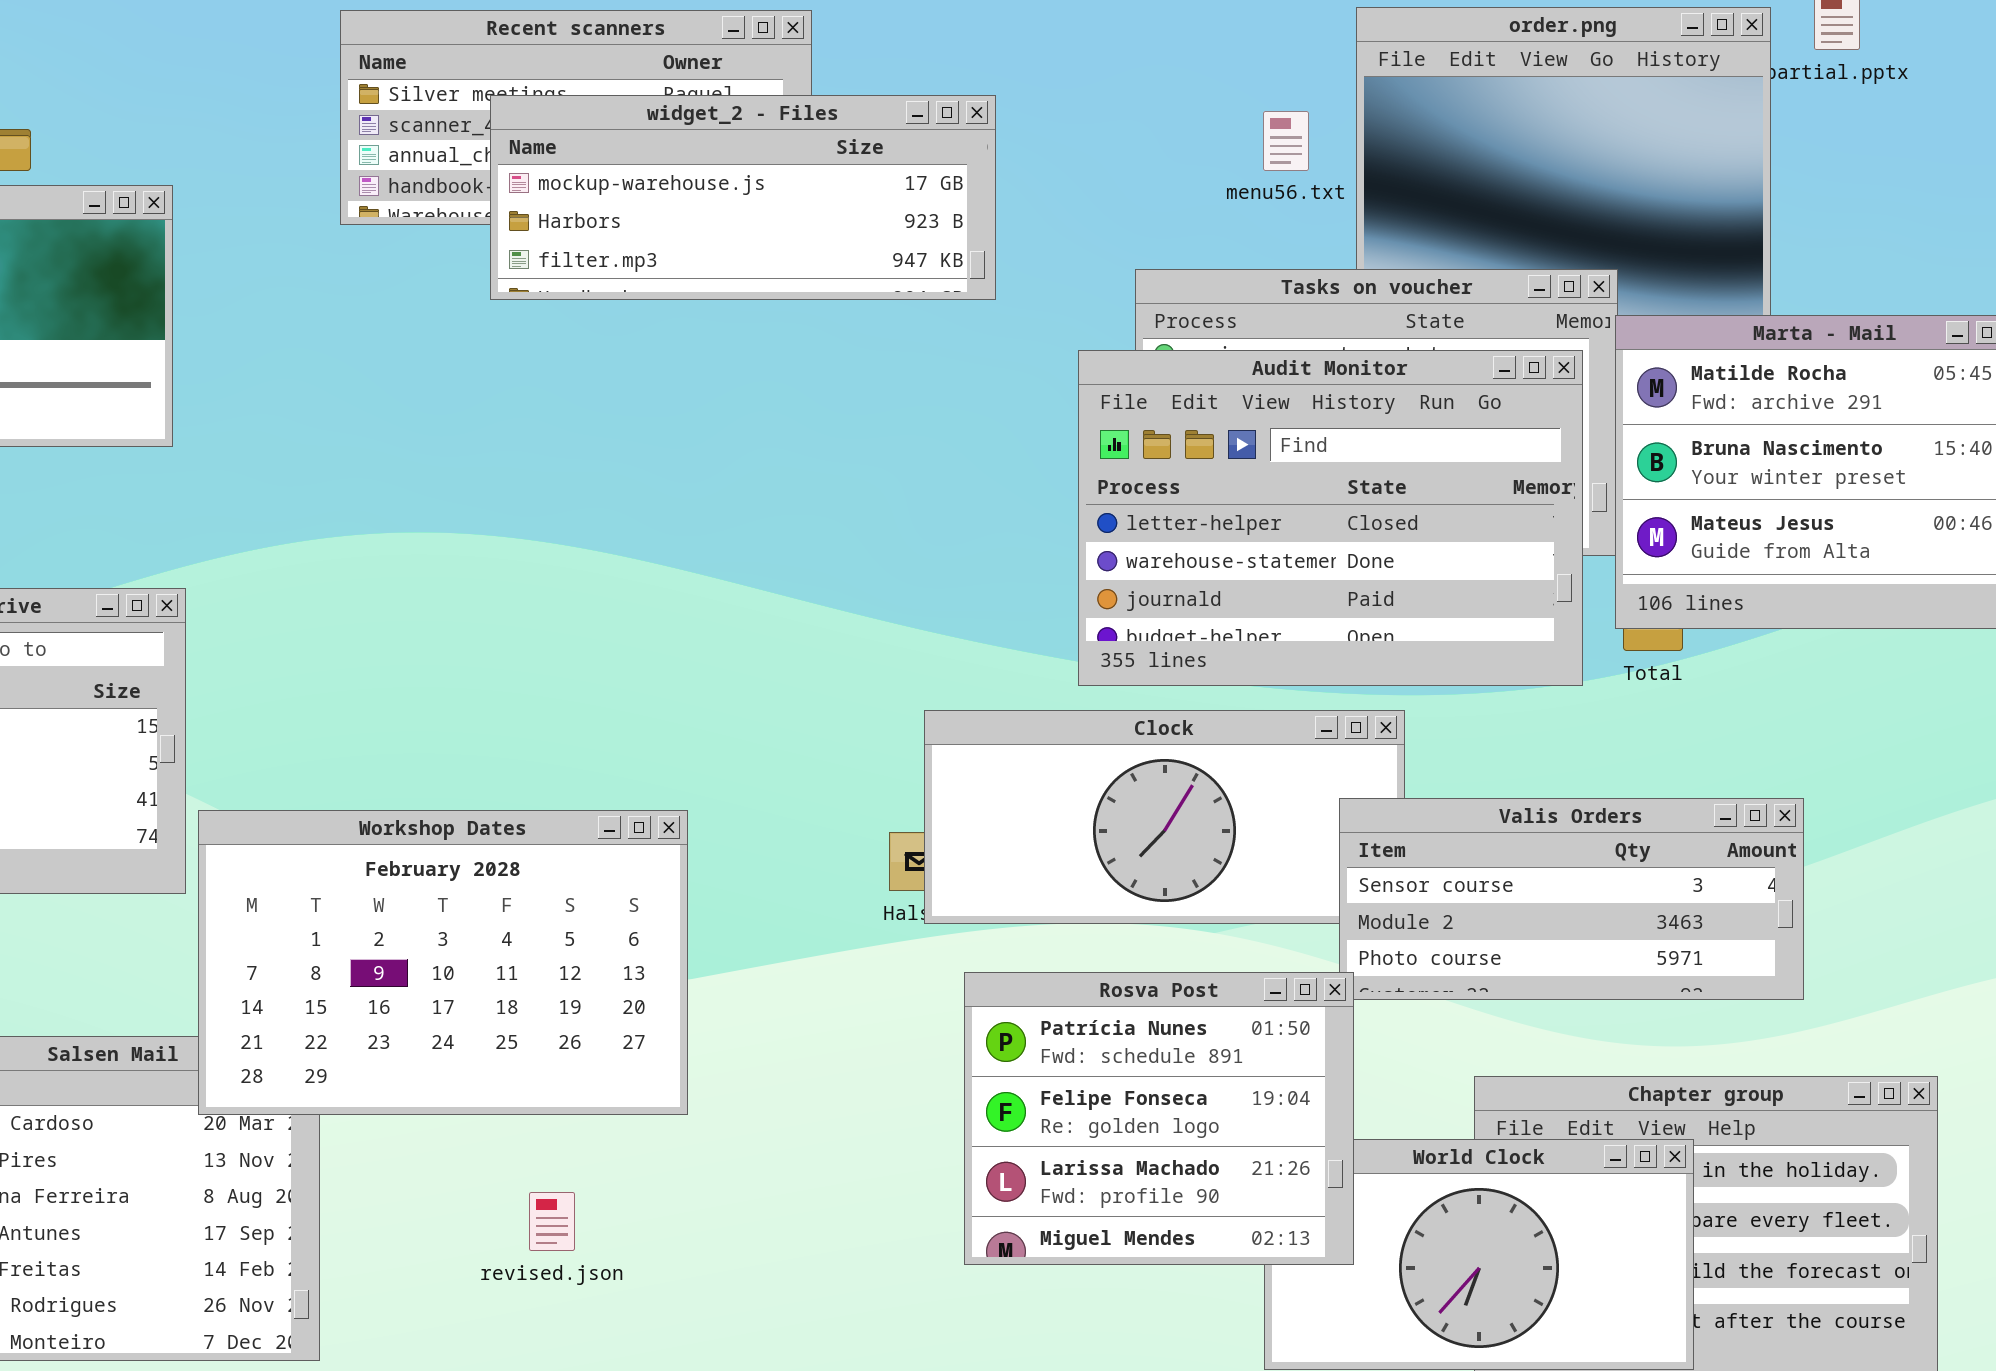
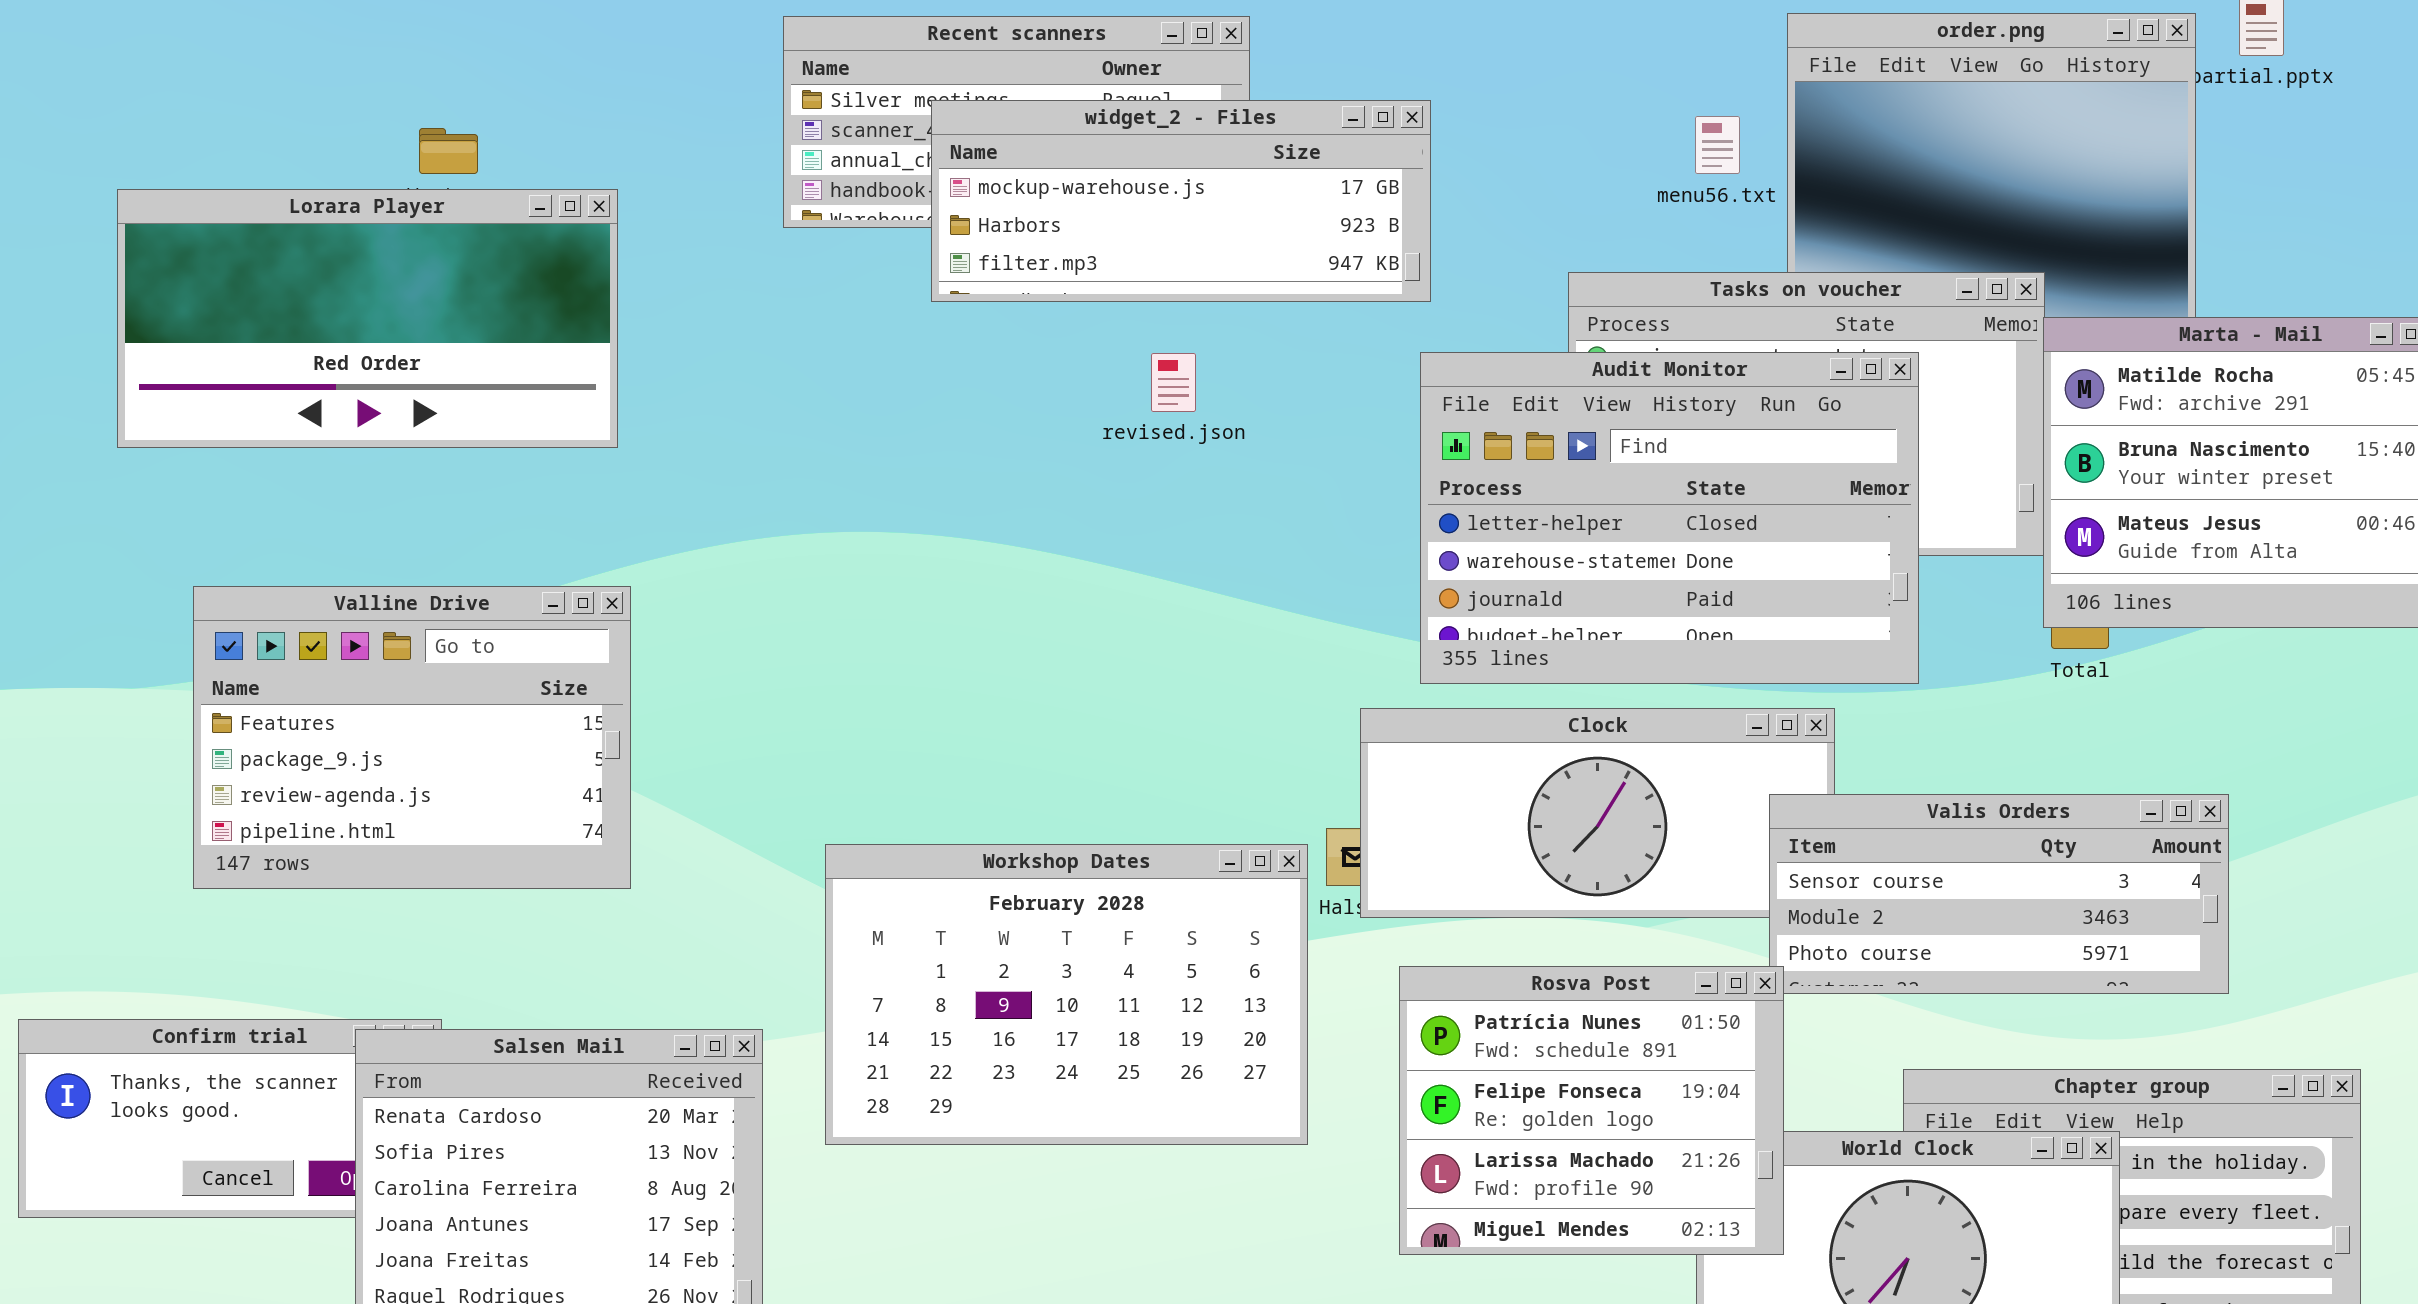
Audit Monitor: [1078,350,1583,686] -> [1420,352,1919,684], moved
Workshop Dates: [198,810,688,1115] -> [825,844,1308,1145], moved
revised.json: [529,1192,575,1251] -> [1151,353,1196,412], moved

